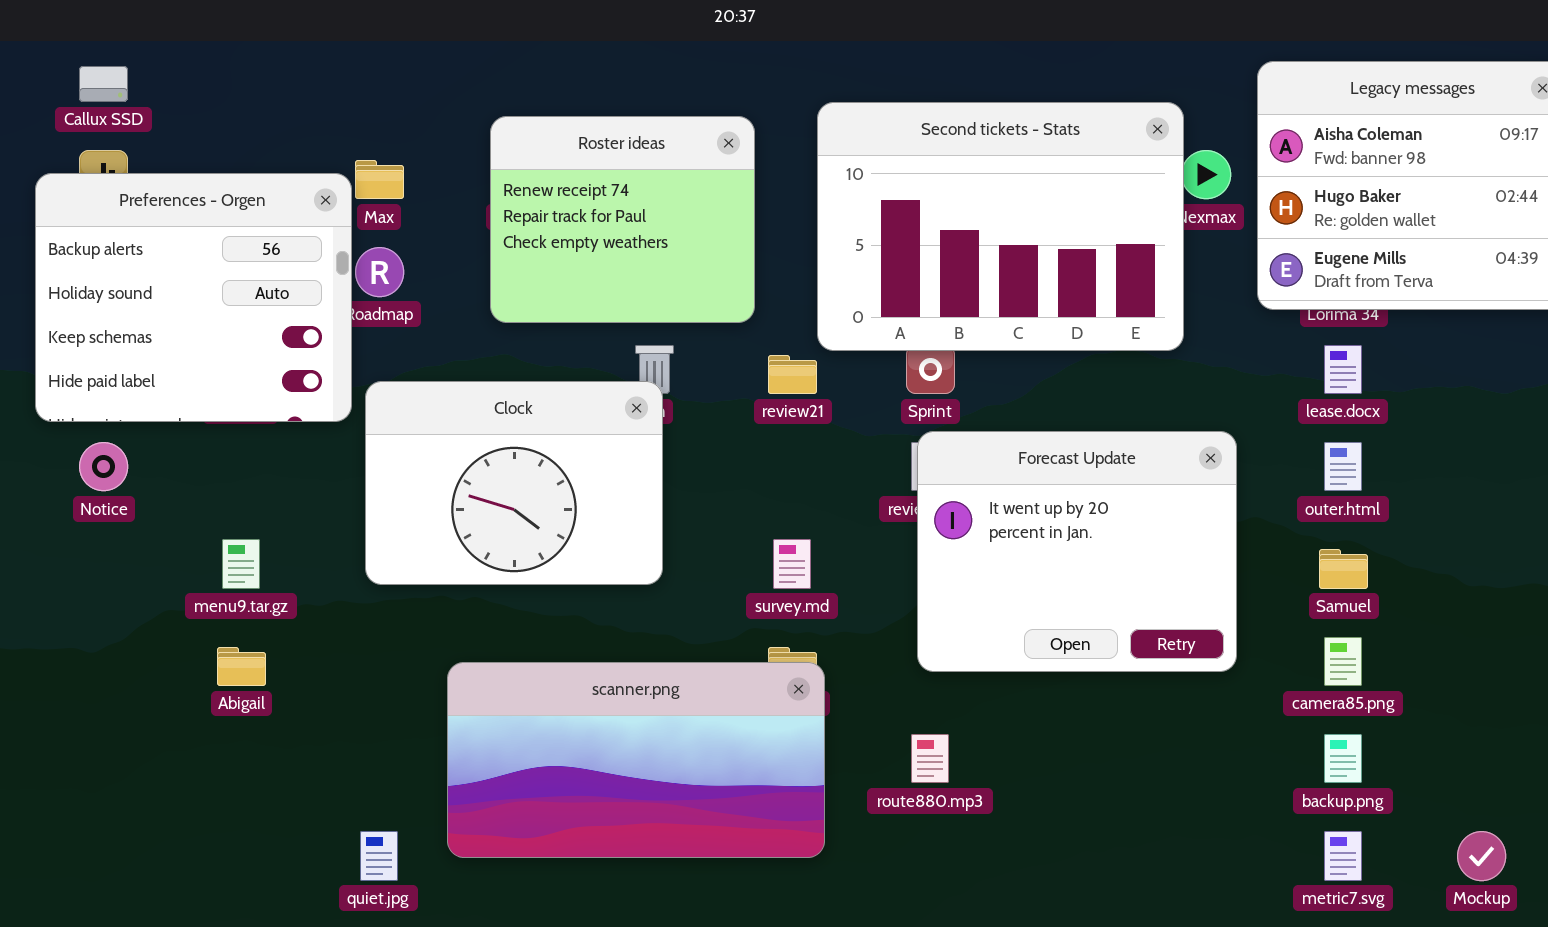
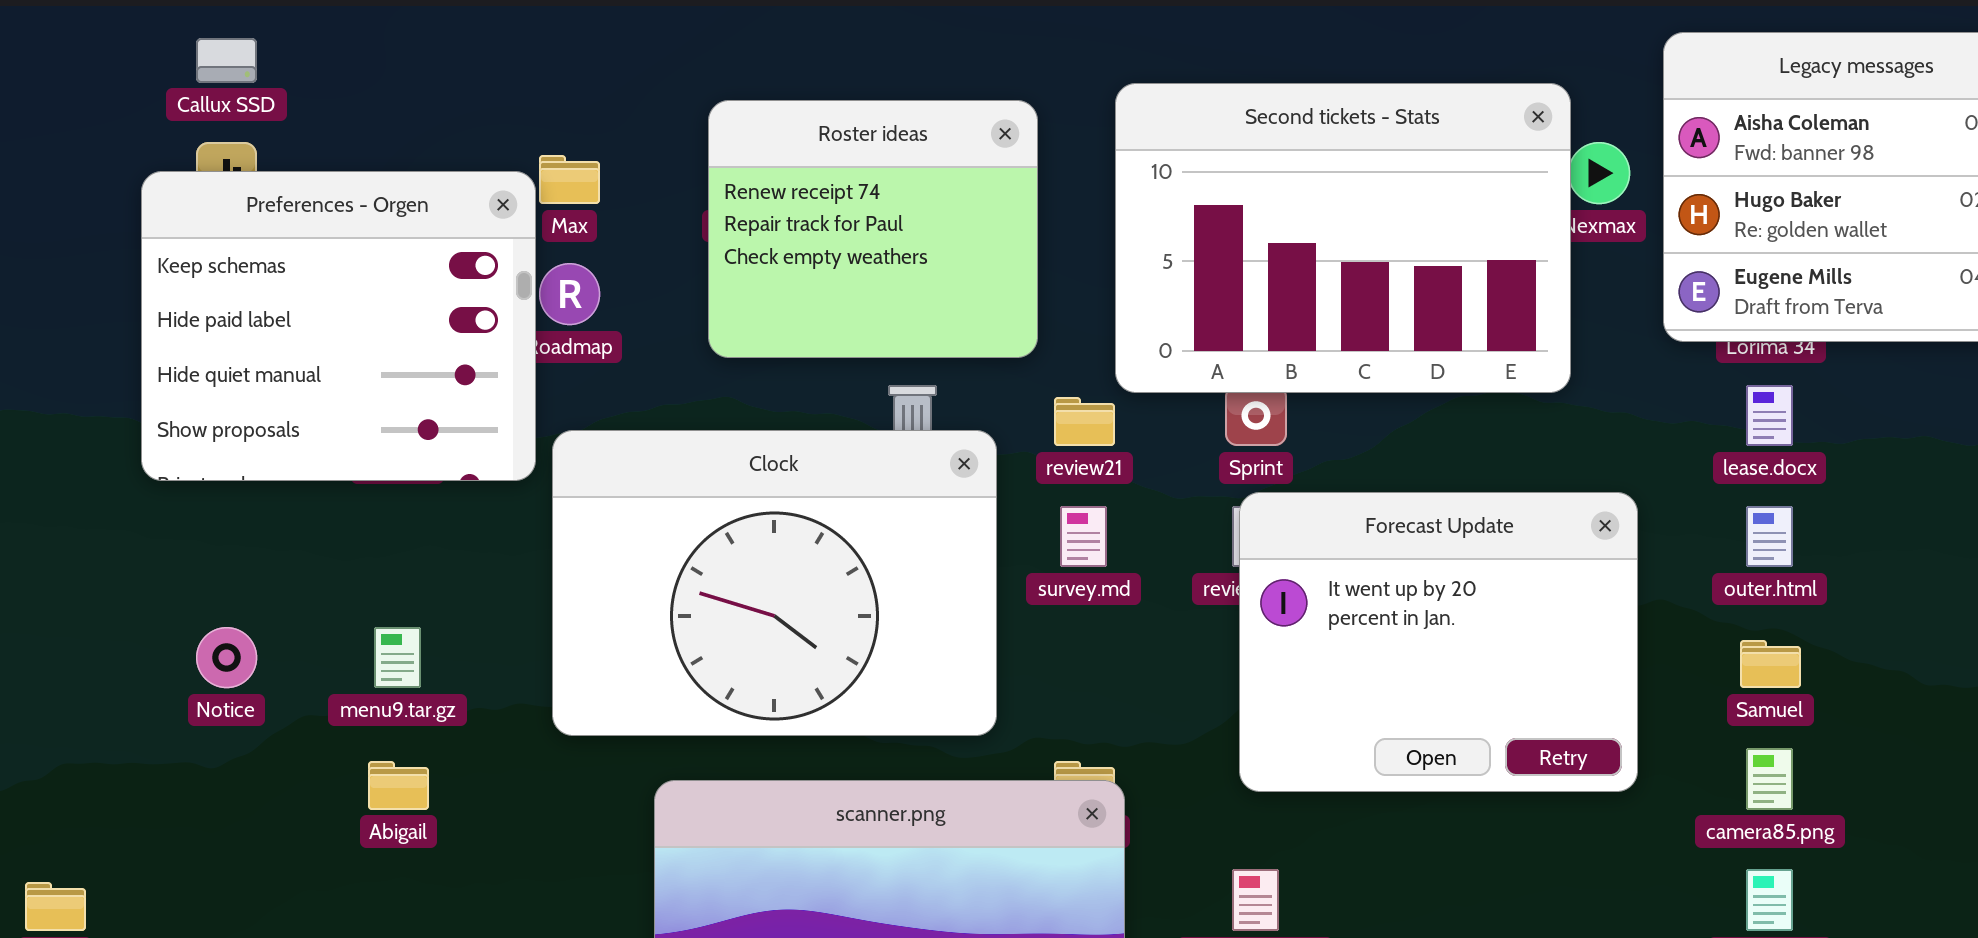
Preferences - Orgen: [35,173,352,422] -> [141,171,536,481], scrolled down 2 rows
Clock: [365,381,663,585] -> [552,430,997,736], resized
Notice: [79,442,128,491] -> [196,627,257,688], moved
survey.md: [773,539,811,589] -> [1060,506,1107,567], moved

